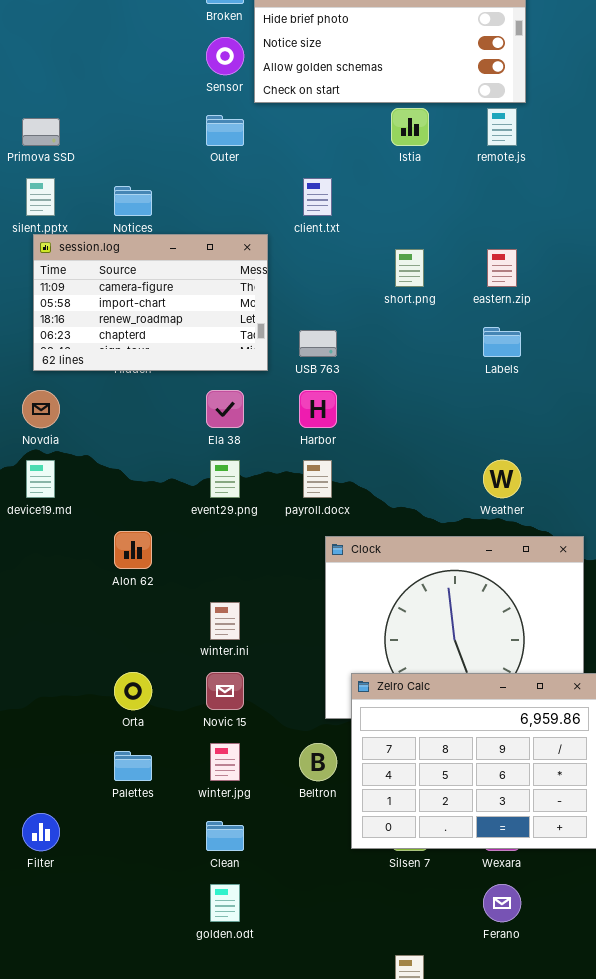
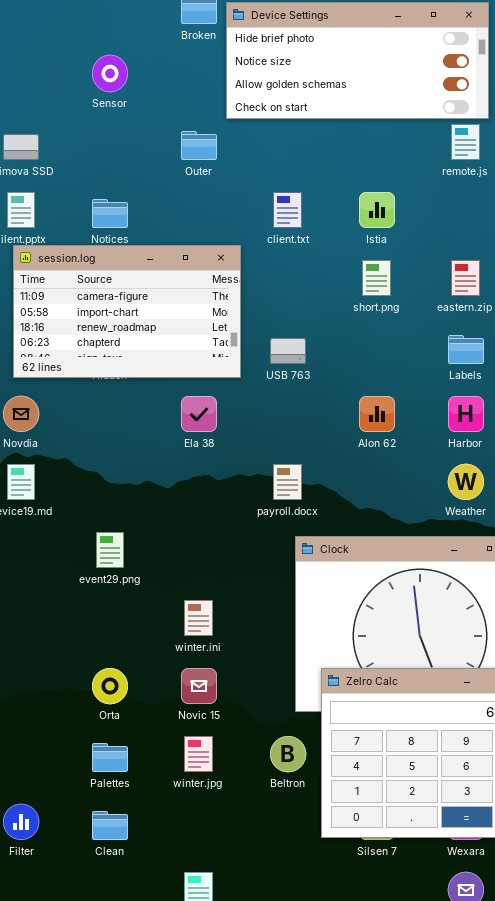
Sensor: [206,37,244,75] -> [92,55,128,92], moved
Istia: [391,108,429,146] -> [359,192,395,228], moved
Harbor: [299,390,337,428] -> [448,396,484,432], moved
event29.png: [210,460,240,498] -> [96,532,124,568], moved
Alon 62: [114,531,152,569] -> [359,396,395,432], moved
Clean: [206,821,244,851] -> [92,811,128,840], moved

